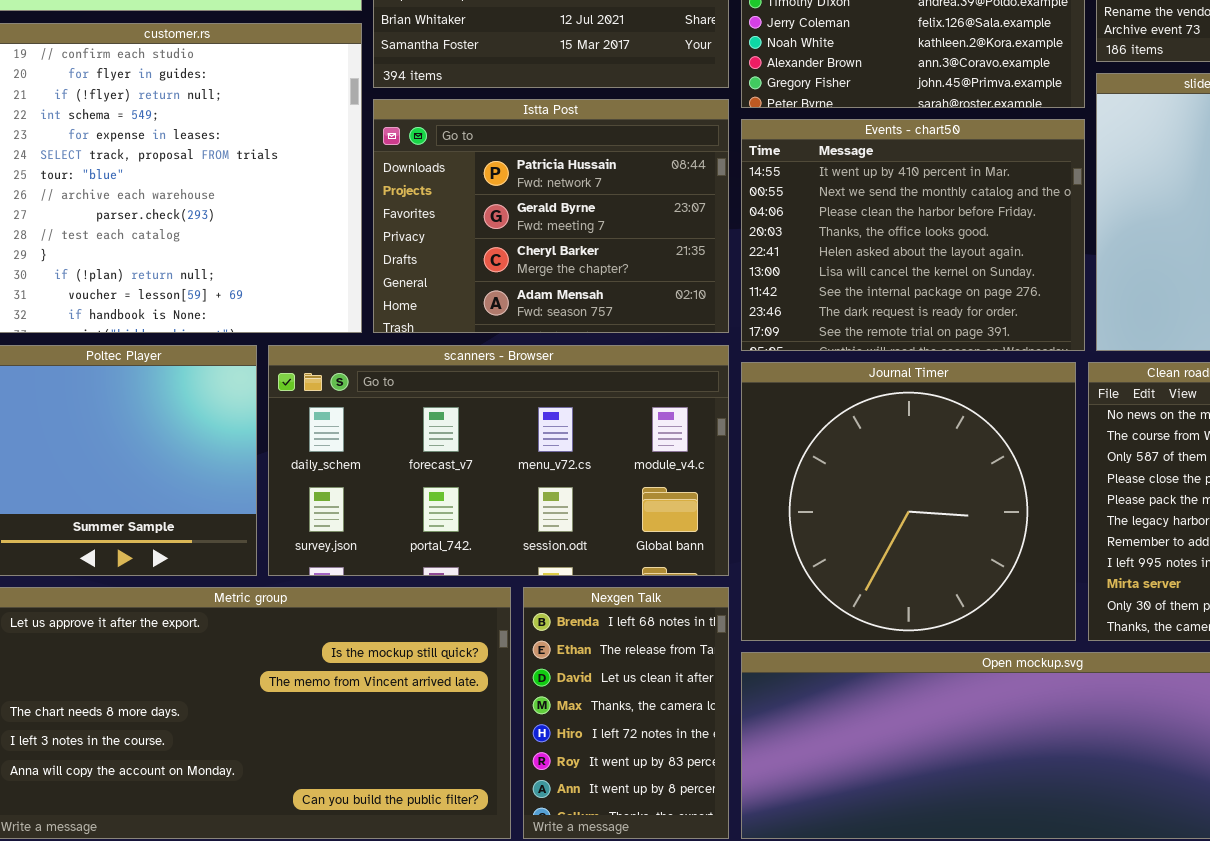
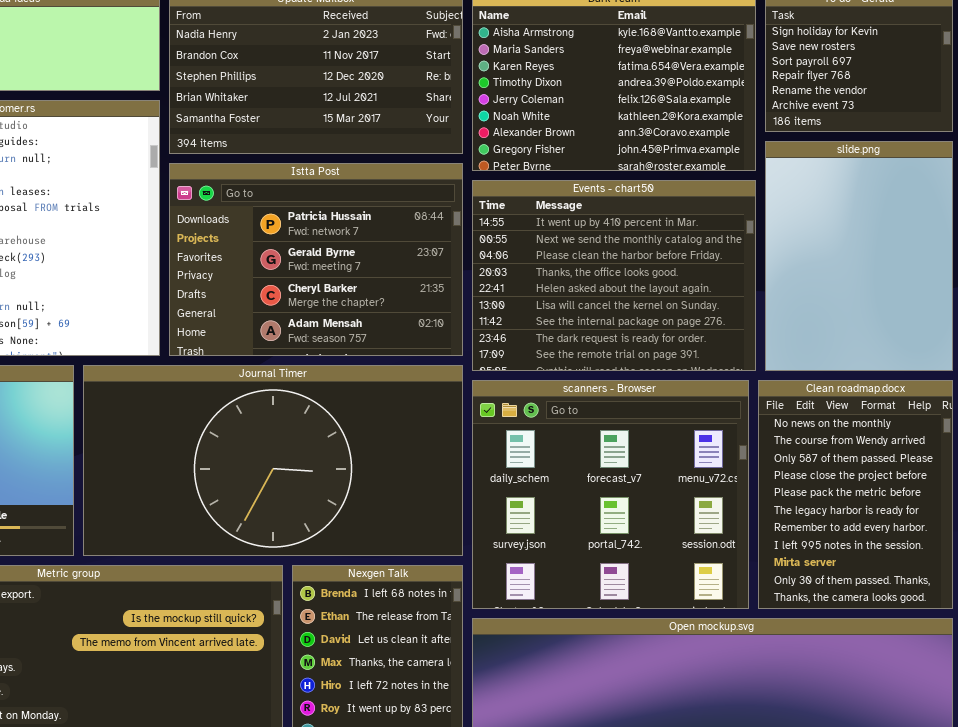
scanners - Browser: [268,345,729,576] -> [472,380,749,609], moved, resized
Journal Timer: [741,362,1076,641] -> [83,365,463,556], moved, resized

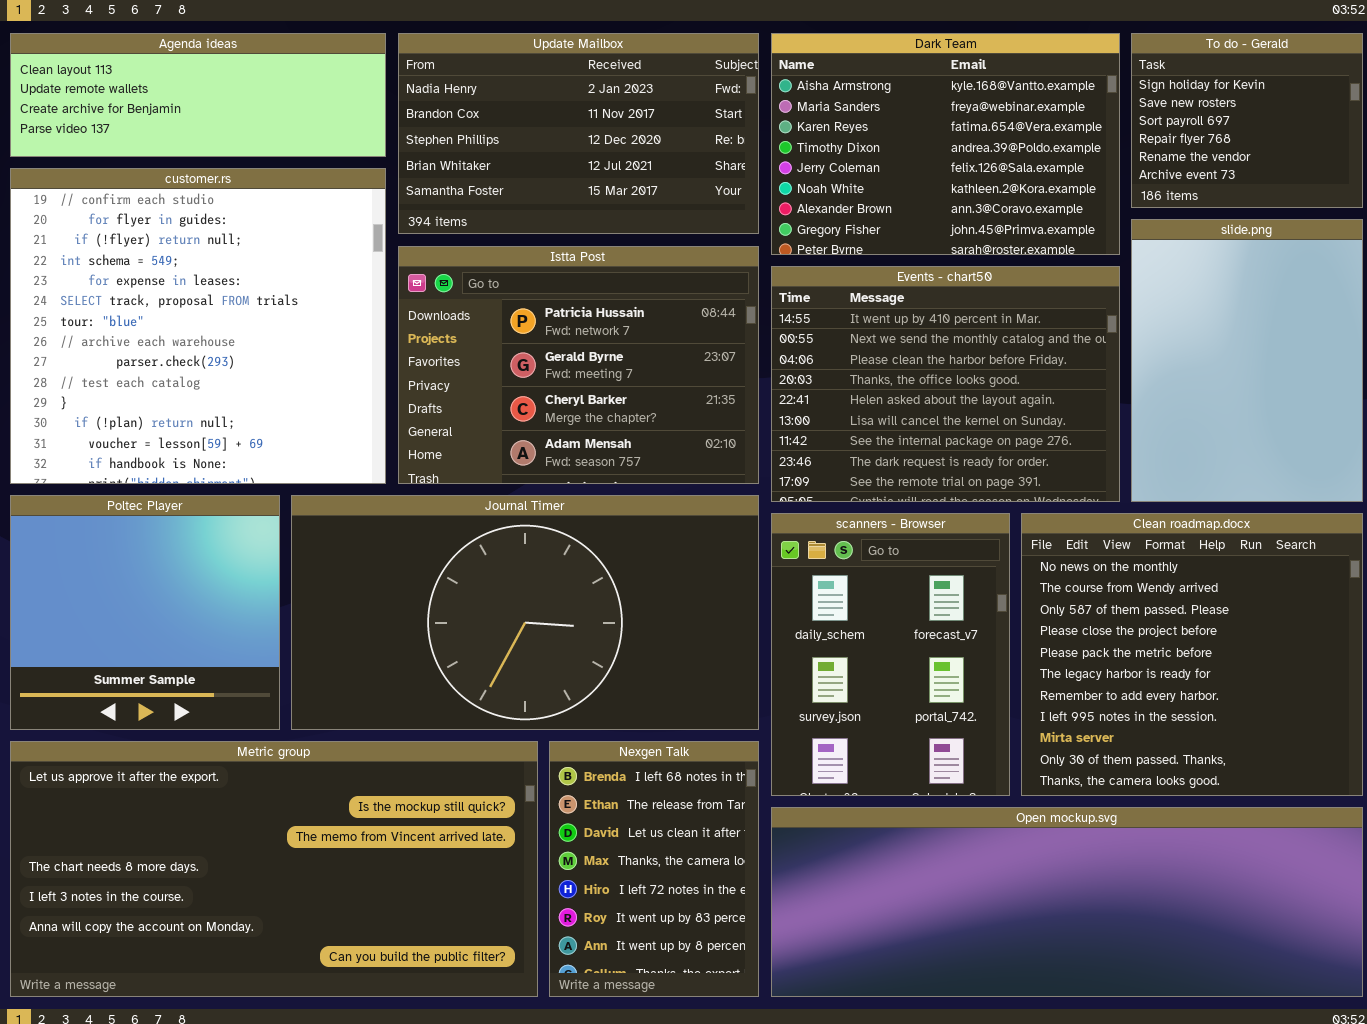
scanners - Browser: [472,380,749,609] -> [771,513,1010,796], resized
Clean roadmap.docx: [758,380,953,609] -> [1021,513,1363,796], resized

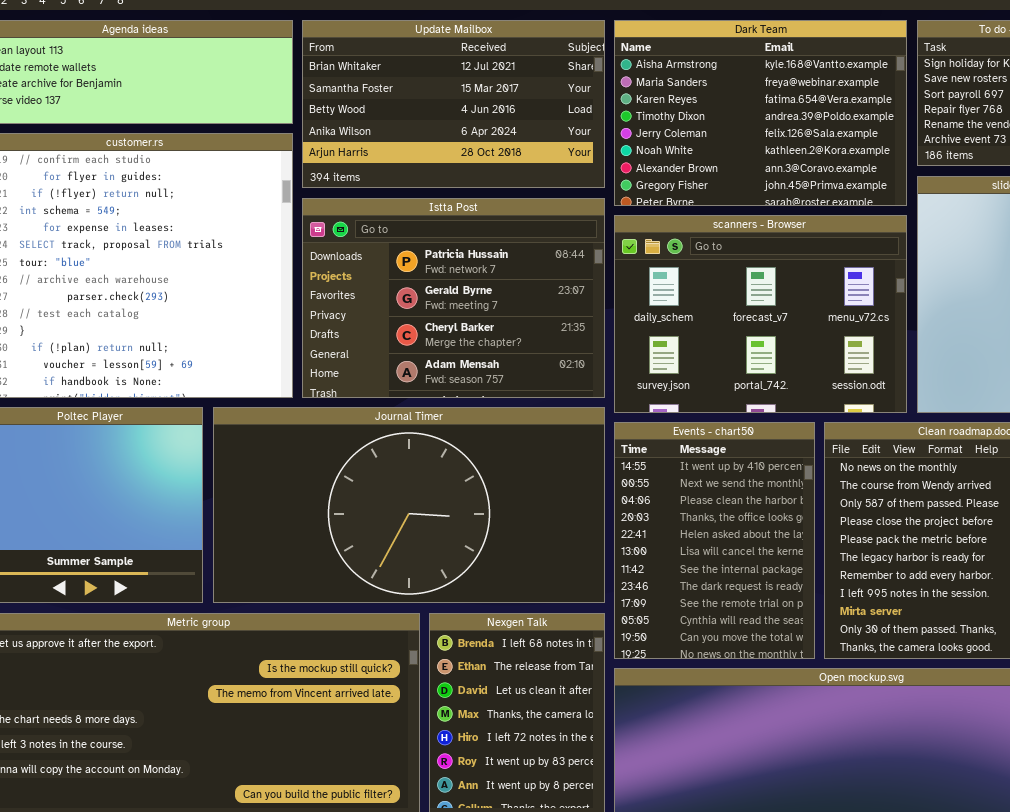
Update Mailbox: [398,33,759,234] -> [302,20,605,188], scrolled down 3 rows
Events - chart50: [771,266,1120,502] -> [614,422,815,659], moved, resized
scanners - Browser: [771,513,1010,796] -> [614,215,907,413], moved, resized

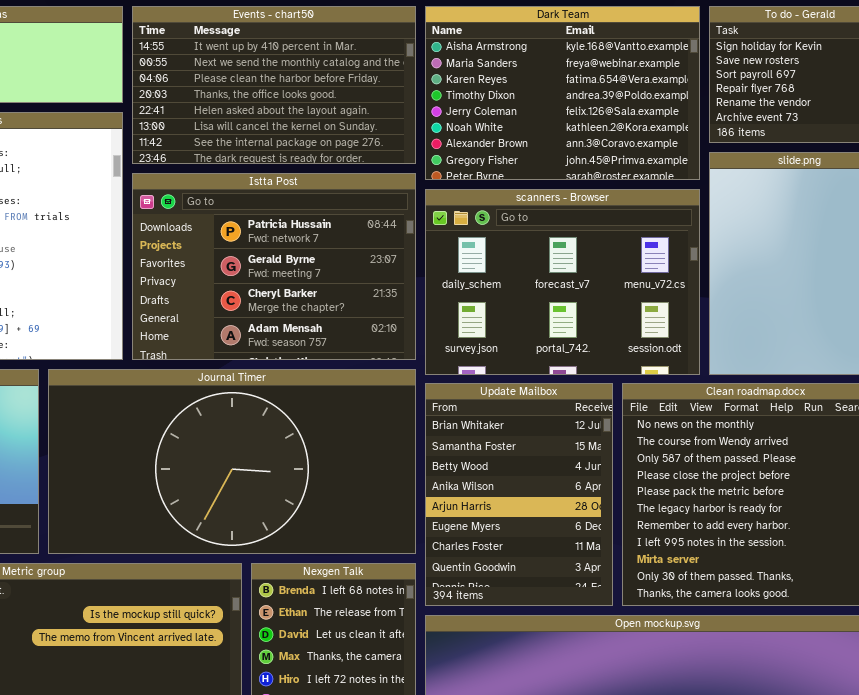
Update Mailbox: [302,20,605,188] -> [425,383,613,606], moved, resized
Events - chart50: [614,422,815,659] -> [132,6,416,164], moved, resized

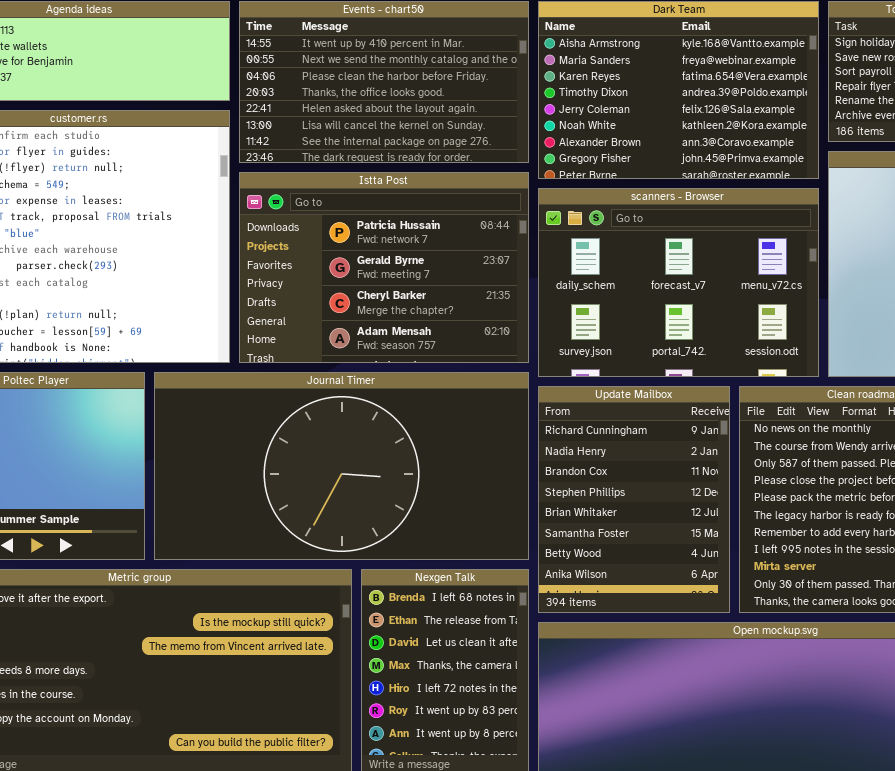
Update Mailbox: [425,383,613,606] -> [538,386,730,613], scrolled up 4 rows

